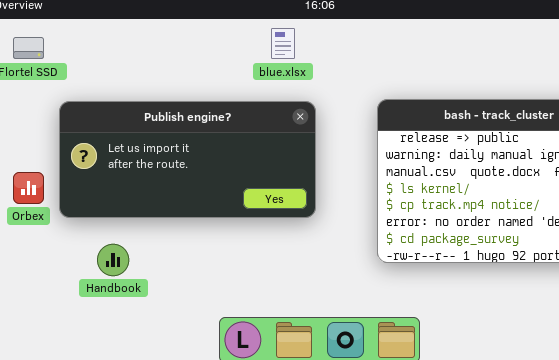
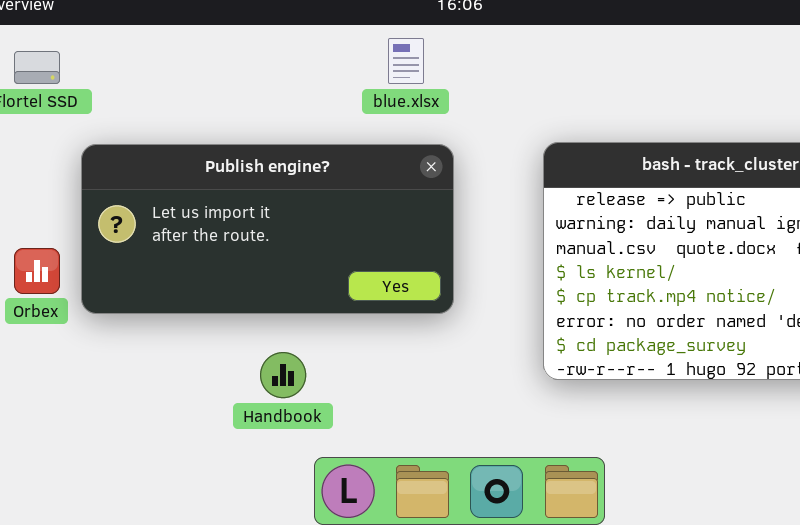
Handbook: [97,244,129,276] -> [260,352,306,398], moved

